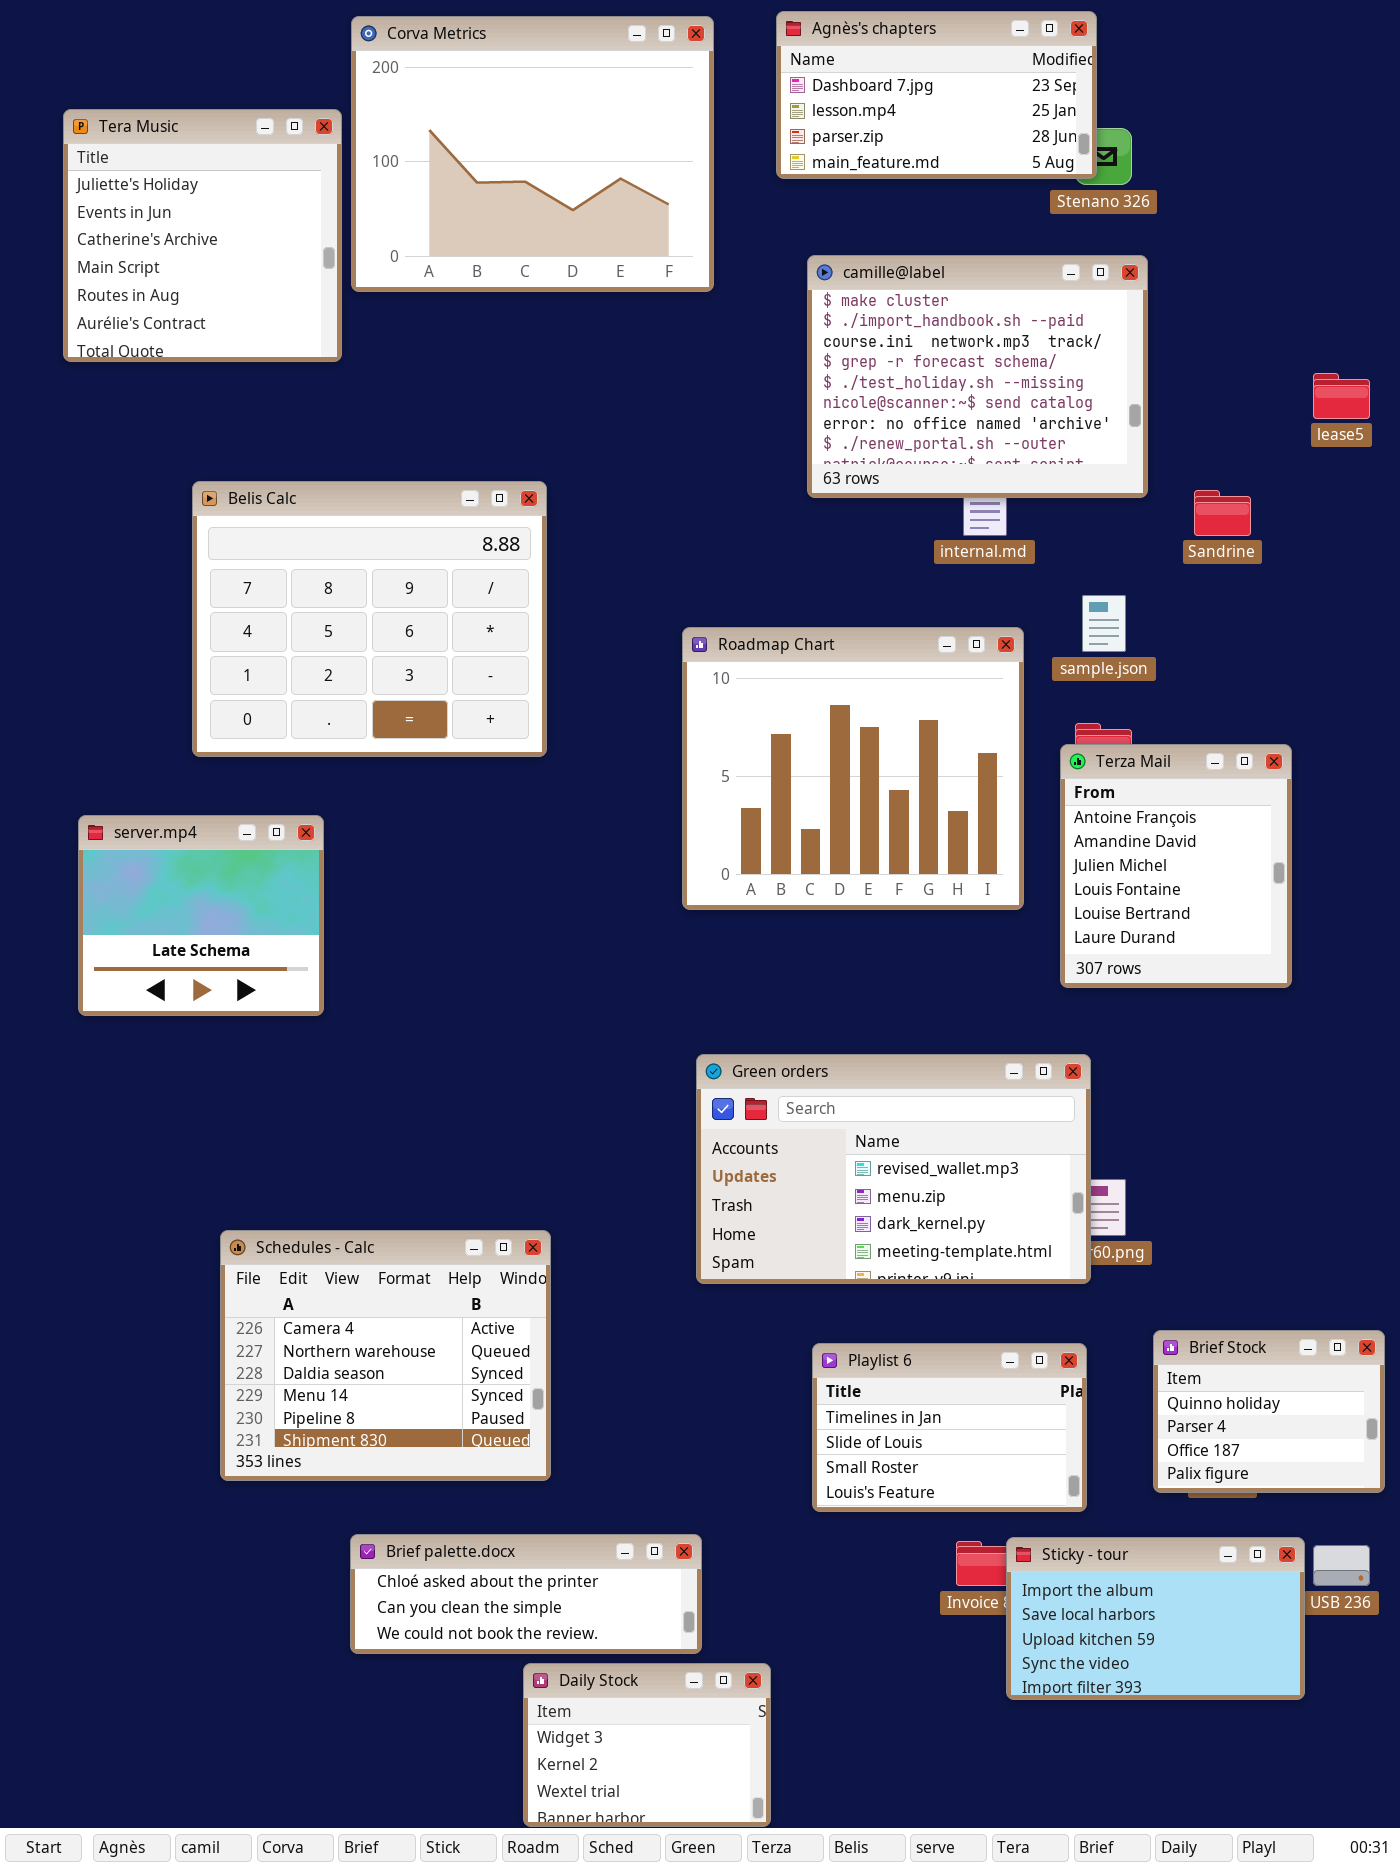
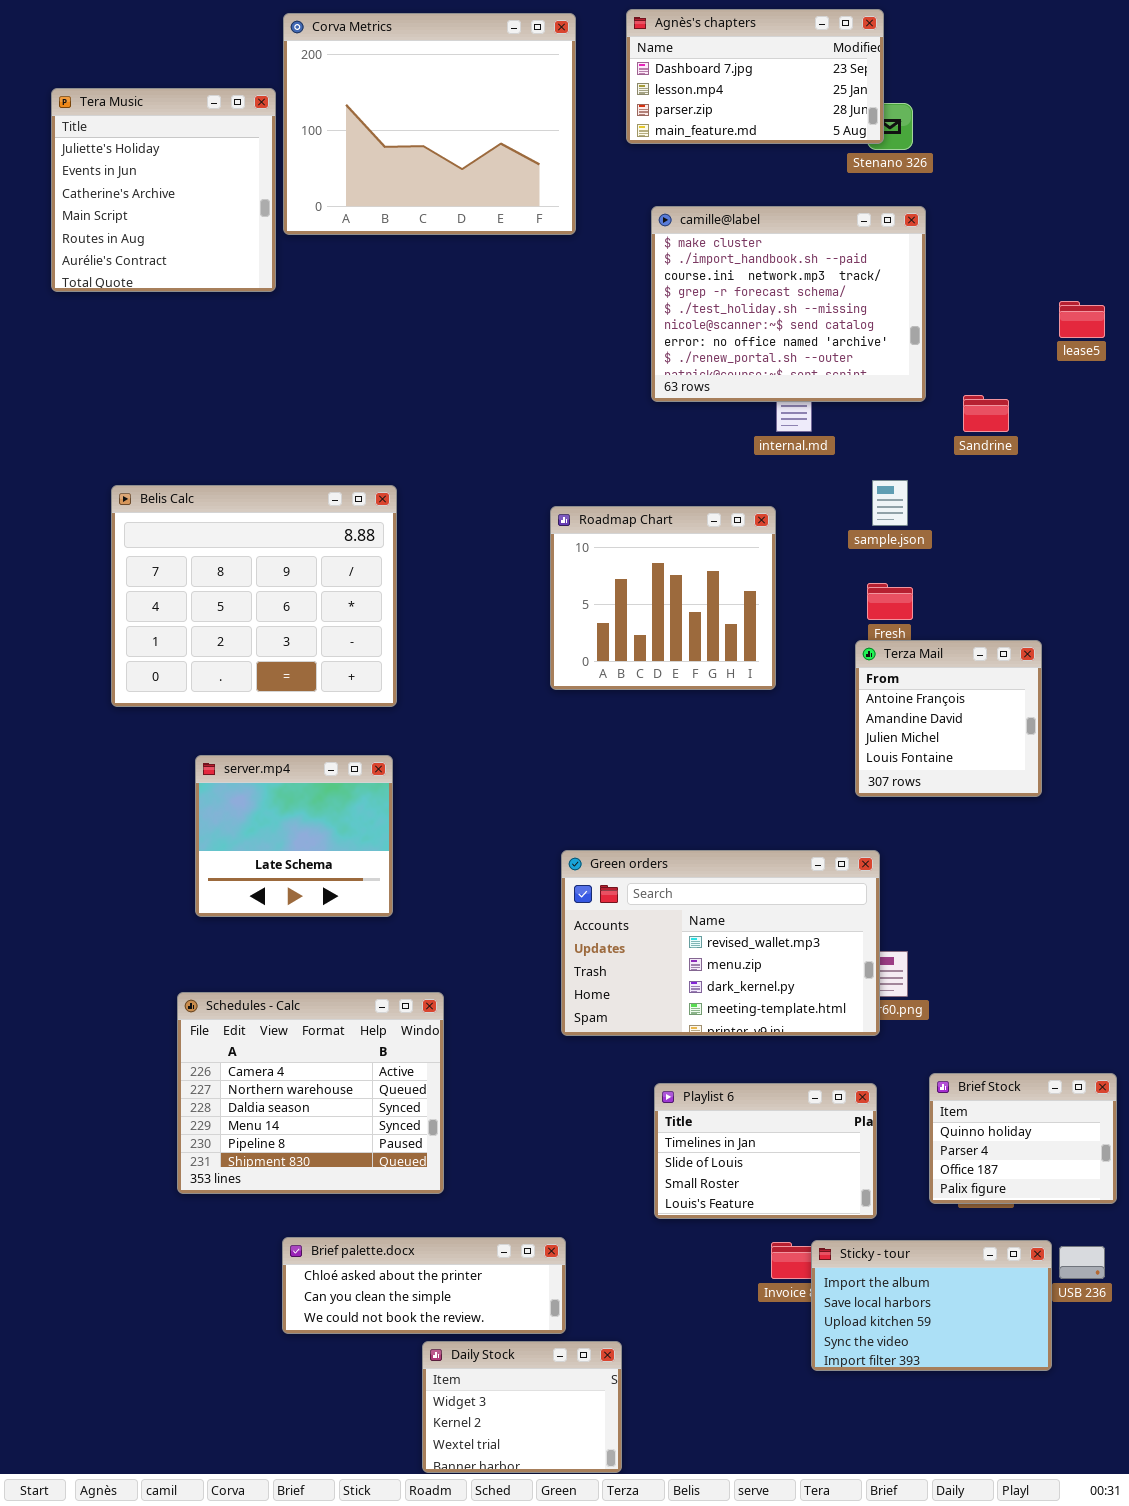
Belis Calc: [192,481,547,757] -> [111,485,397,707], moved
Roadmap Chart: [682,627,1024,910] -> [550,506,776,690], resized
Terza Mail: [1060,744,1292,988] -> [855,640,1042,797], resized
server.mp4: [78,815,324,1016] -> [195,755,393,917], moved

